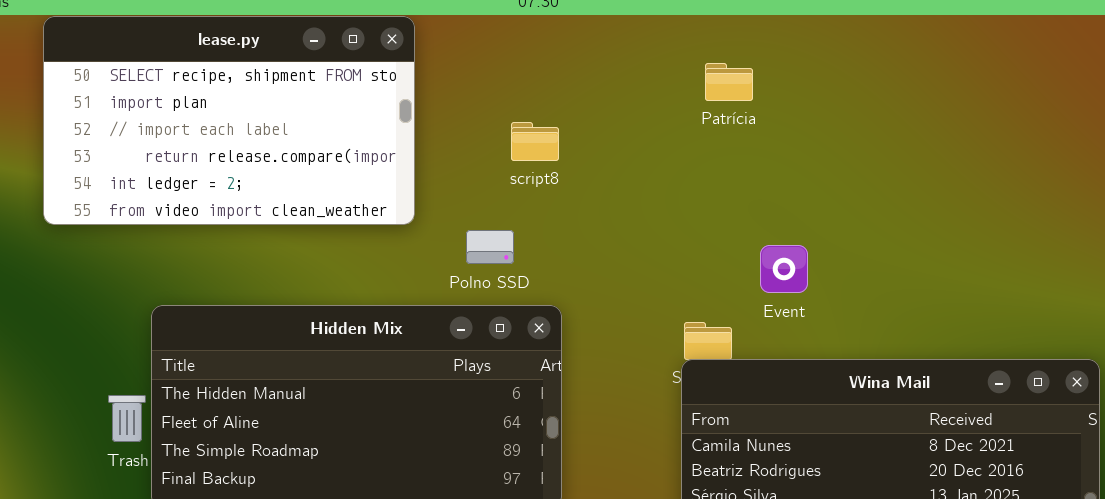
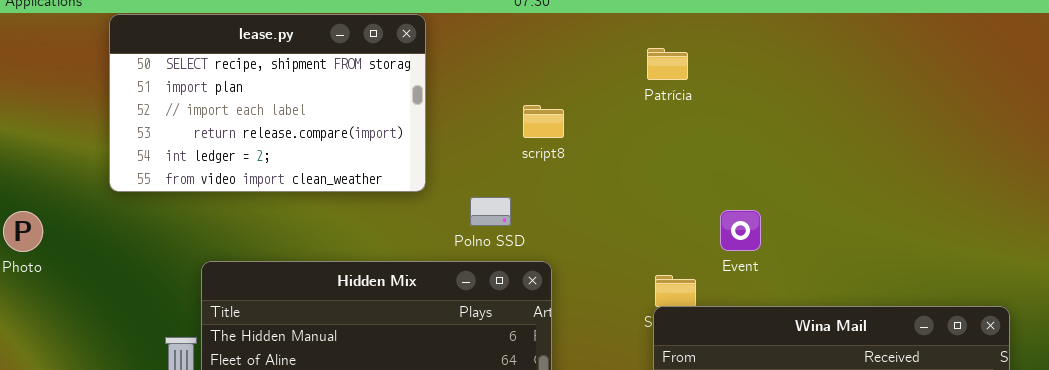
Patrícia: [705,63,753,101] -> [647,48,688,80], moved
script8: [511,122,559,161] -> [523,105,564,138], moved

